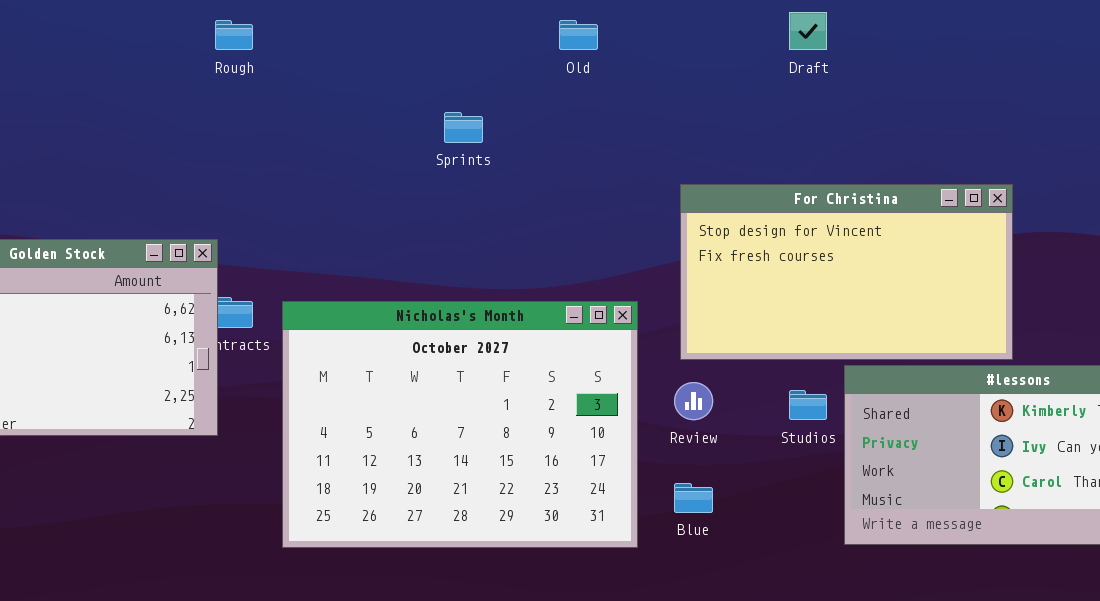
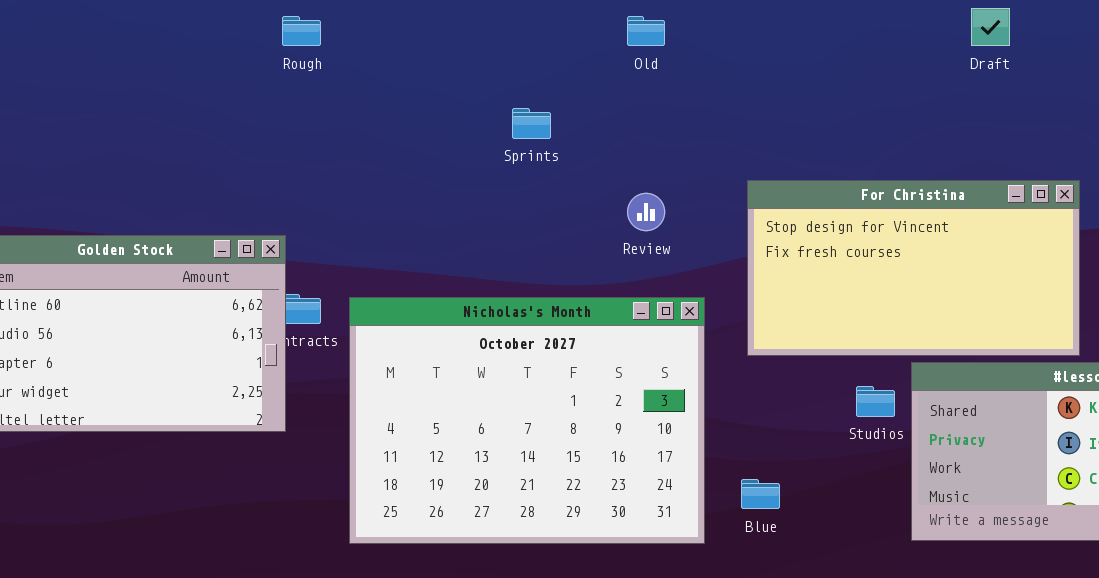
Draft: [789,12,827,50] -> [971,8,1010,46], moved
Review: [674,382,713,420] -> [627,193,665,231], moved

